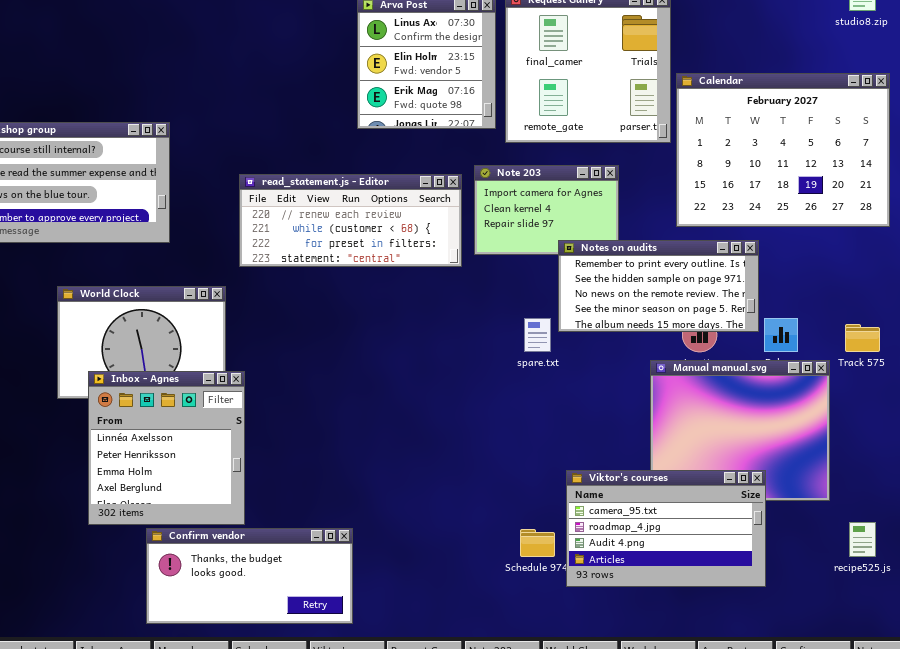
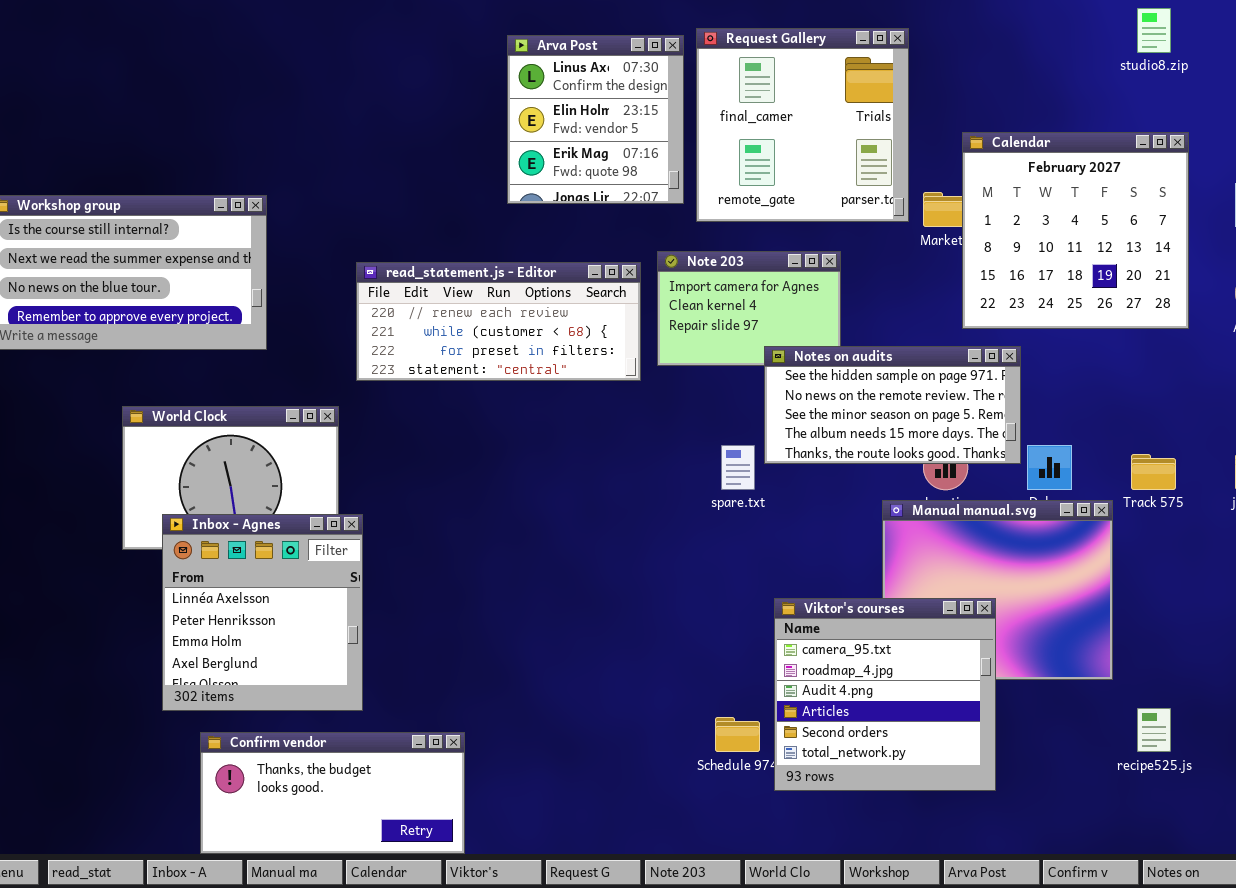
Calendar: [676,73,890,227] -> [962,132,1189,329], resized
Notes on audits: [558,240,759,332] -> [764,346,1021,464], scrolled down 1 row
Viktor's courses: [566,470,766,587] -> [774,598,996,791], resized
Confirm vendor: [146,528,353,624] -> [200,732,465,854], moved

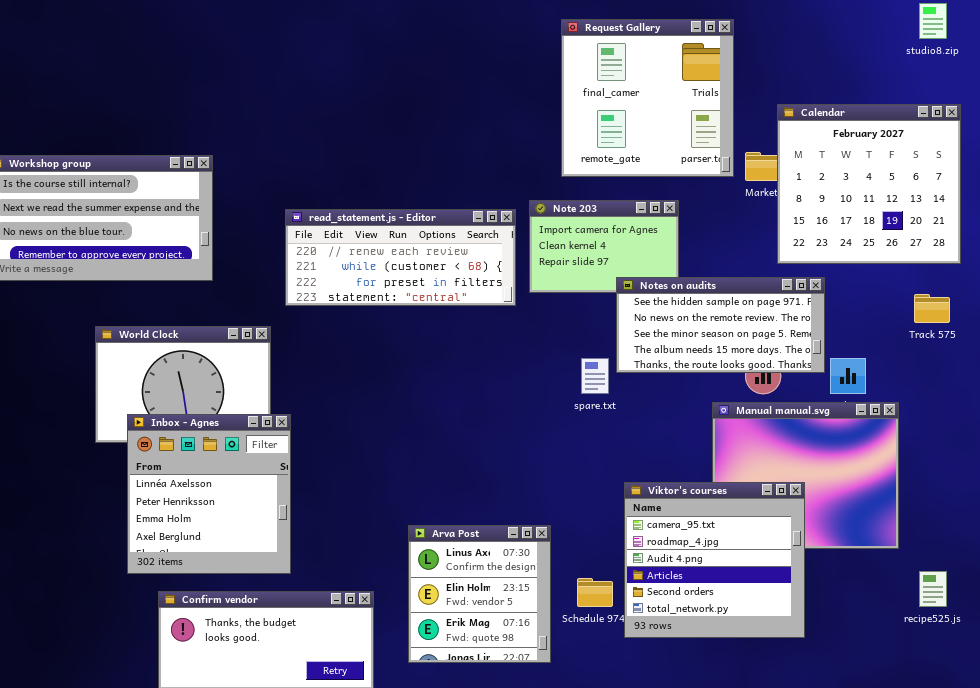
Arva Post: [507,35,684,204] -> [408,525,551,663], moved
Track 575: [1131,454,1176,490] -> [914,294,950,323], moved

